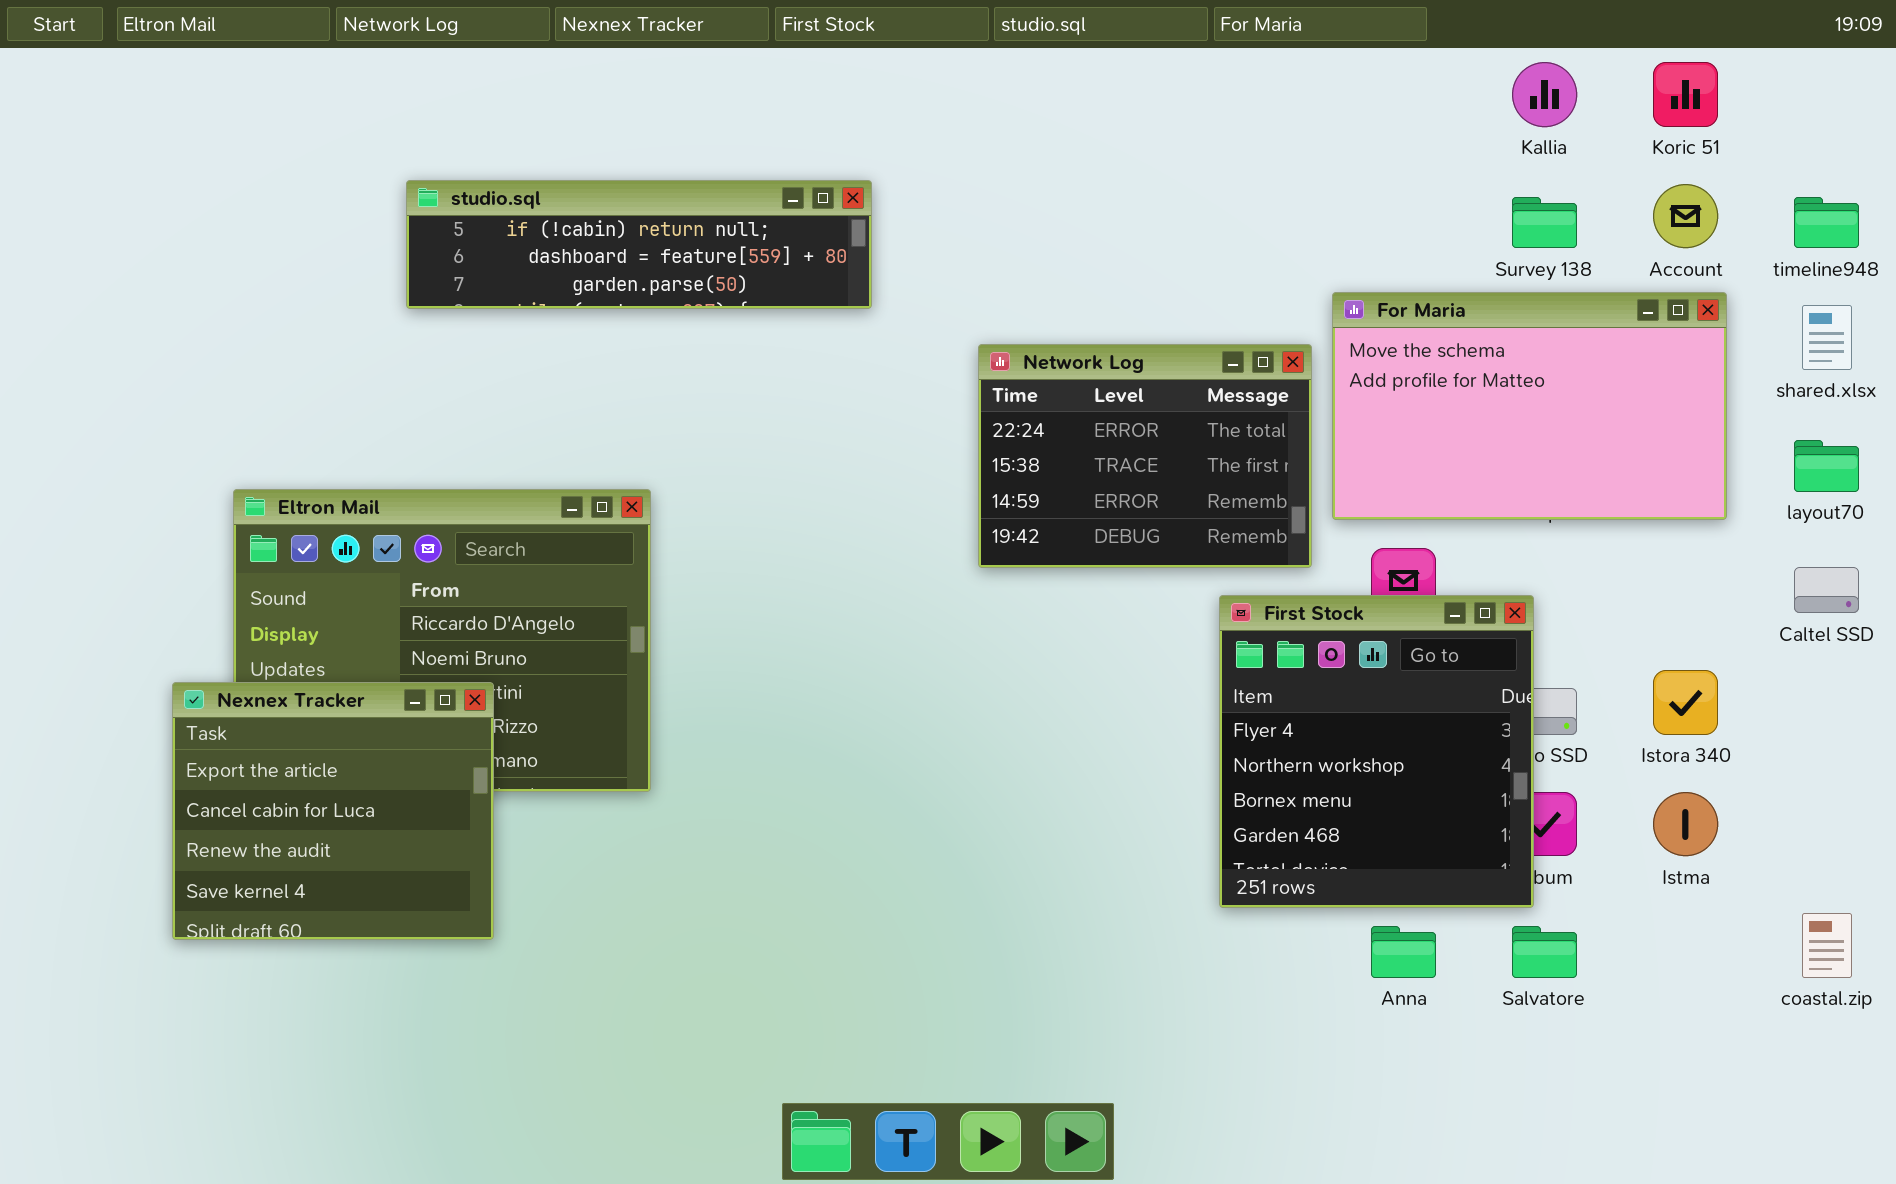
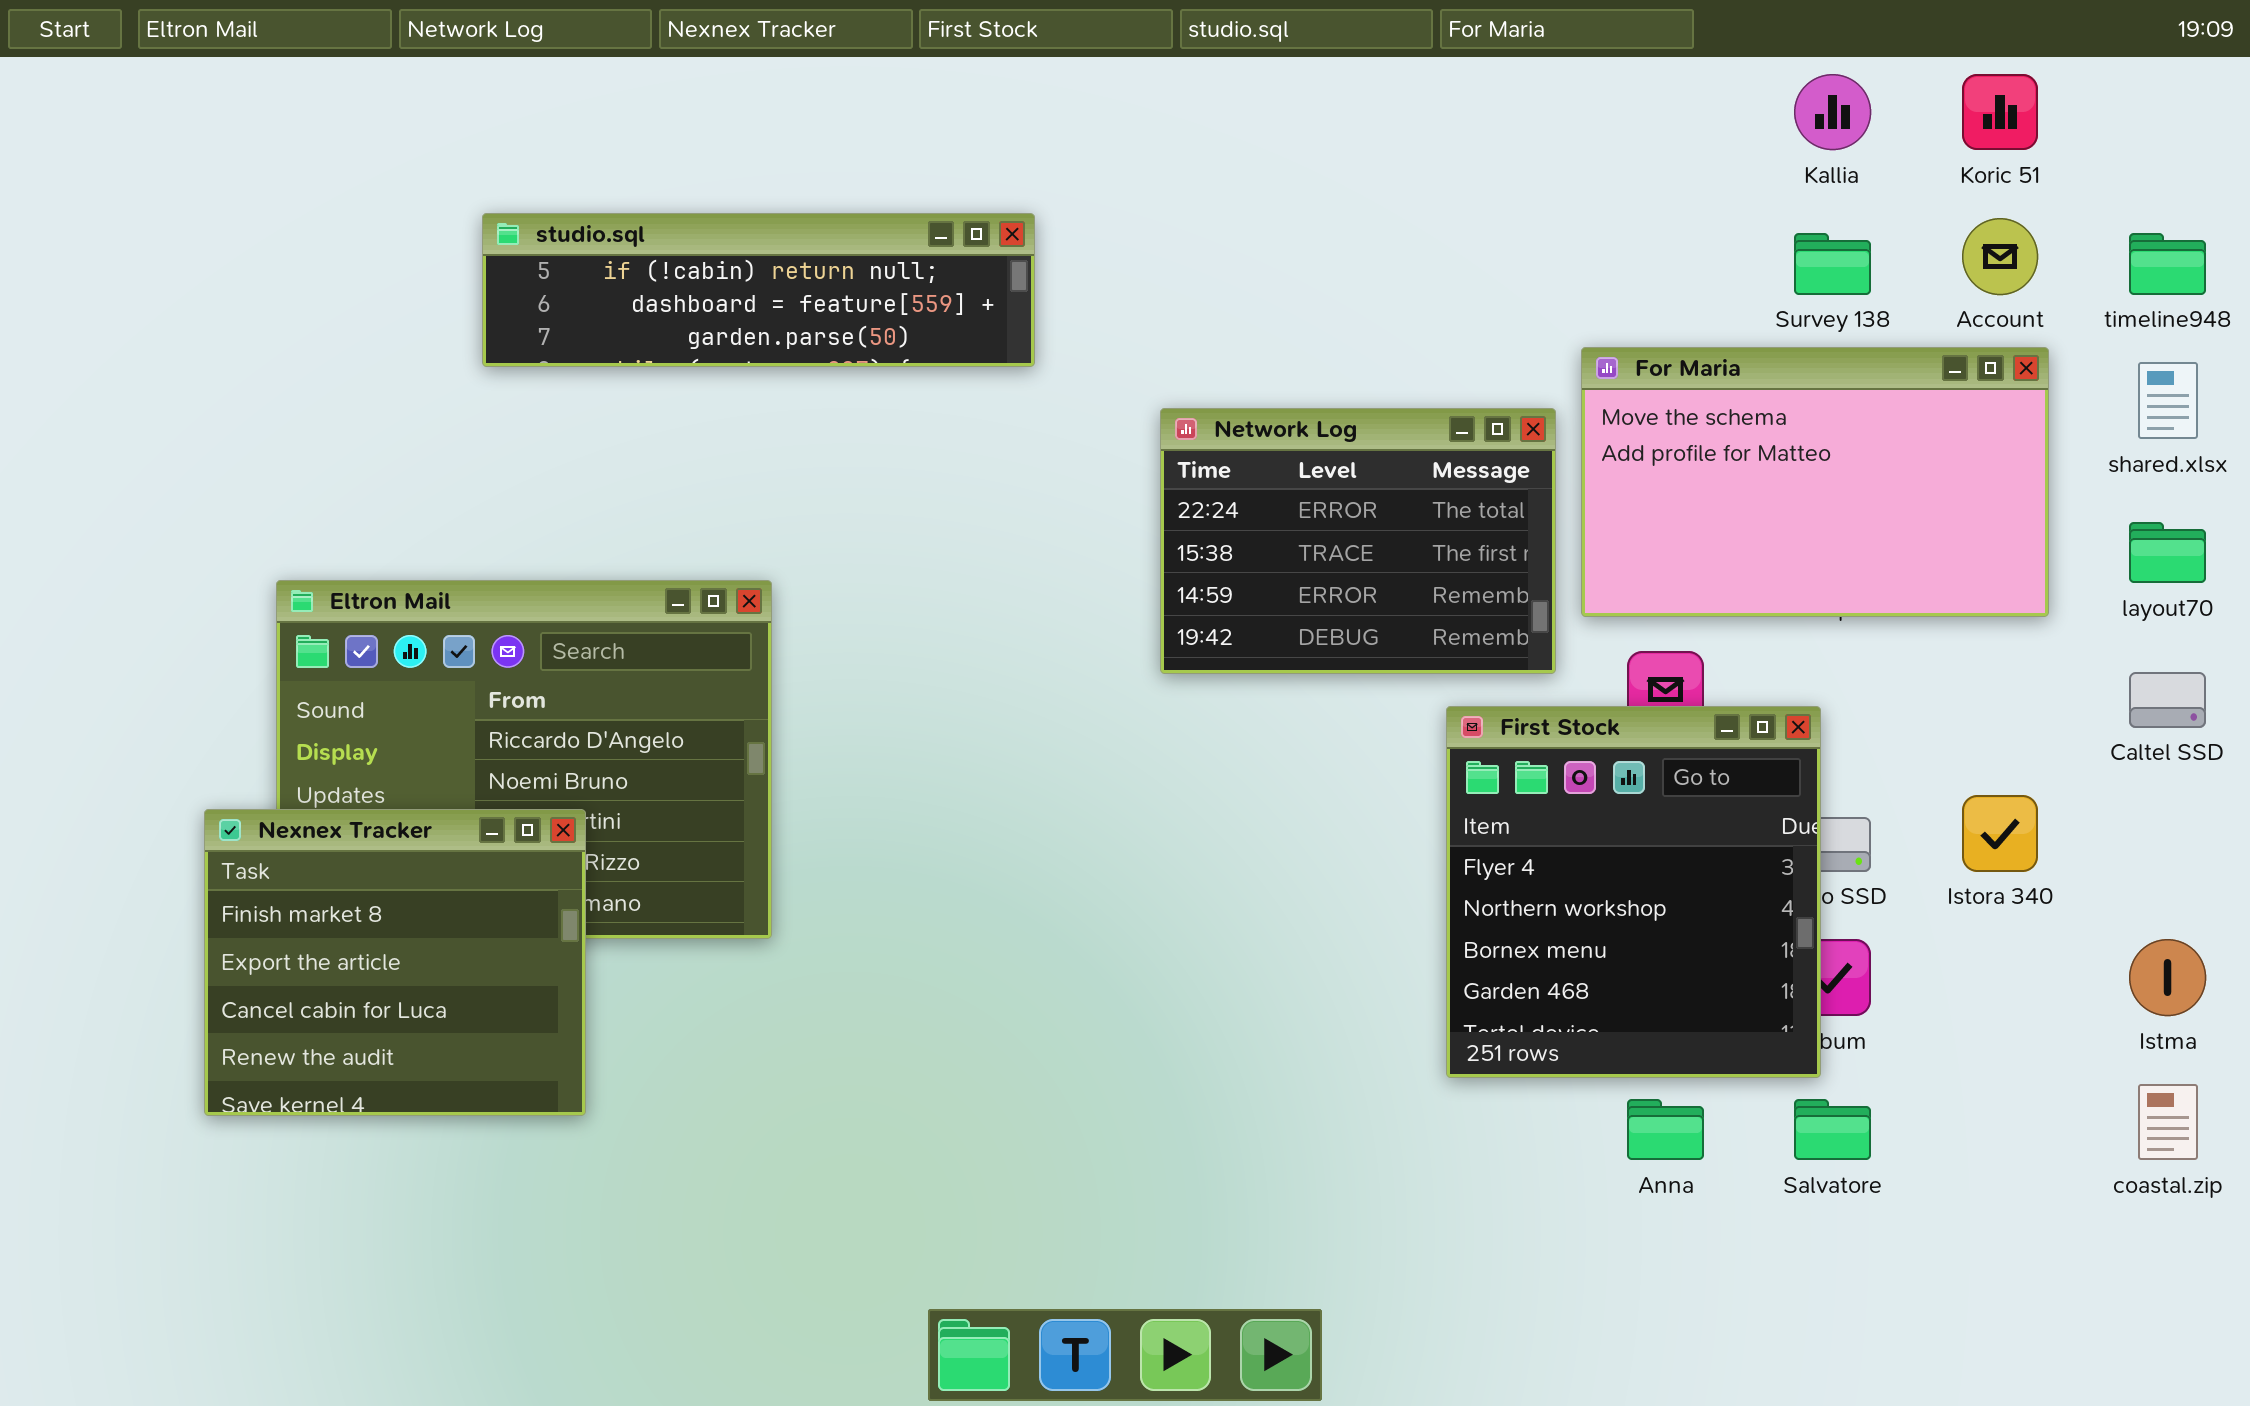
Nexnex Tracker: [172,682,494,940] -> [204,809,586,1116], scrolled up 1 row
Istma: [1653,792,1718,856] -> [2129,939,2206,1016], moved

